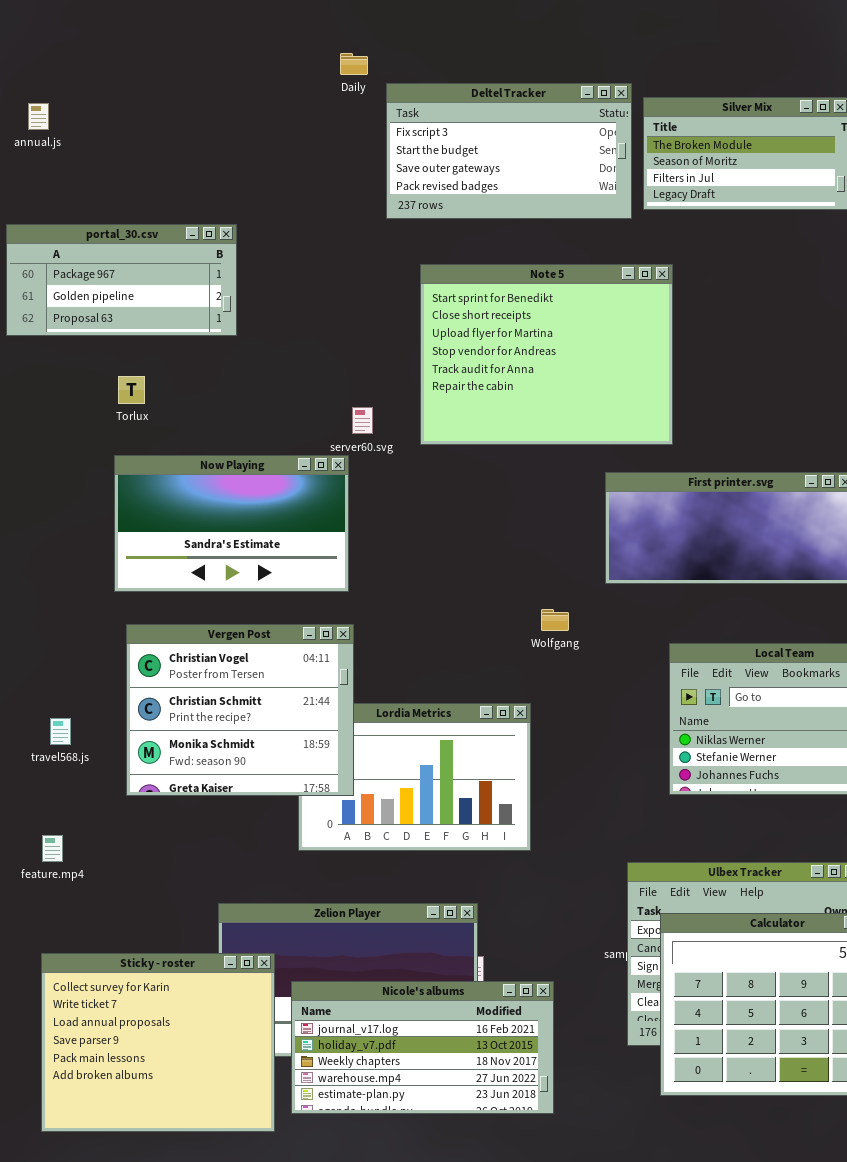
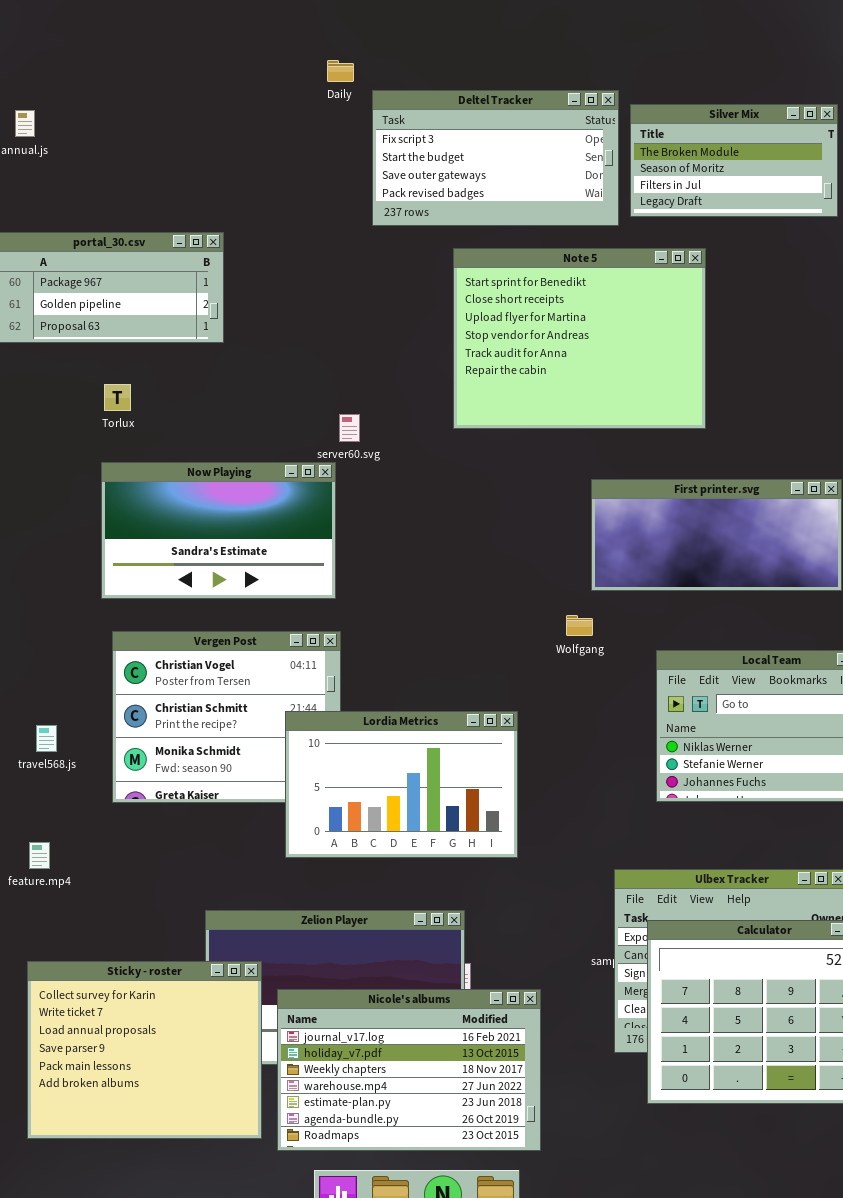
Note 5: [420,264,673,445] -> [453,248,706,429], moved
Wolfgang: [541,609,569,631] -> [566,615,593,636], moved
Lordia Metrics: [298,703,531,851] -> [285,711,518,858], raised
Nicole's albums: [291,981,554,1114] -> [277,989,541,1151], resized

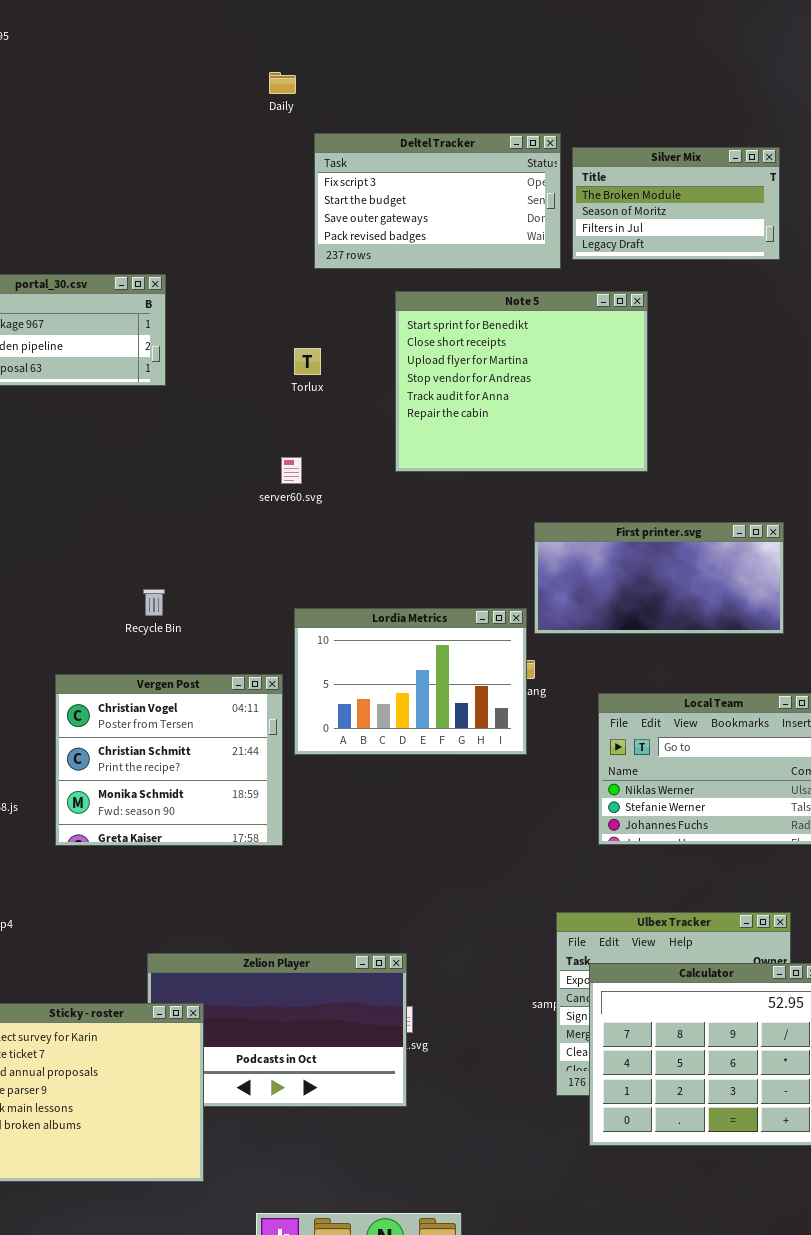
Daily: [327,60,354,82] -> [269,72,296,94], moved
Torlux: [104,384,131,411] -> [294,348,321,375], moved
Now Playing: [101,462,336,599] -> none, closed
Lordia Metrics: [285,711,518,858] -> [294,608,527,755], moved
Nicole's albums: [277,989,541,1151] -> none, closed

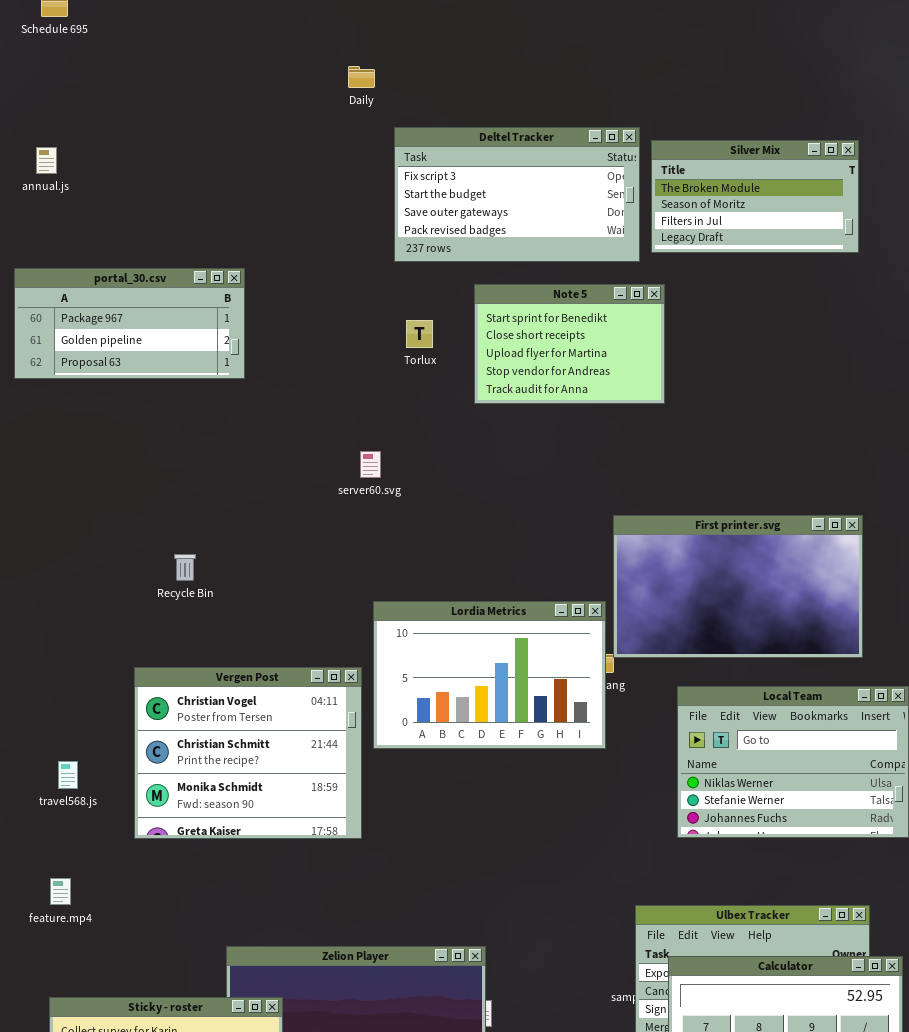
Note 5: [395,291,648,472] -> [474,284,665,404], resized
Torlux: [294,348,321,375] -> [406,320,433,348], moved
First printer.svg: [534,522,784,634] -> [613,515,863,658], resized
Recycle Bin: [143,589,165,616] -> [174,554,196,581], moved

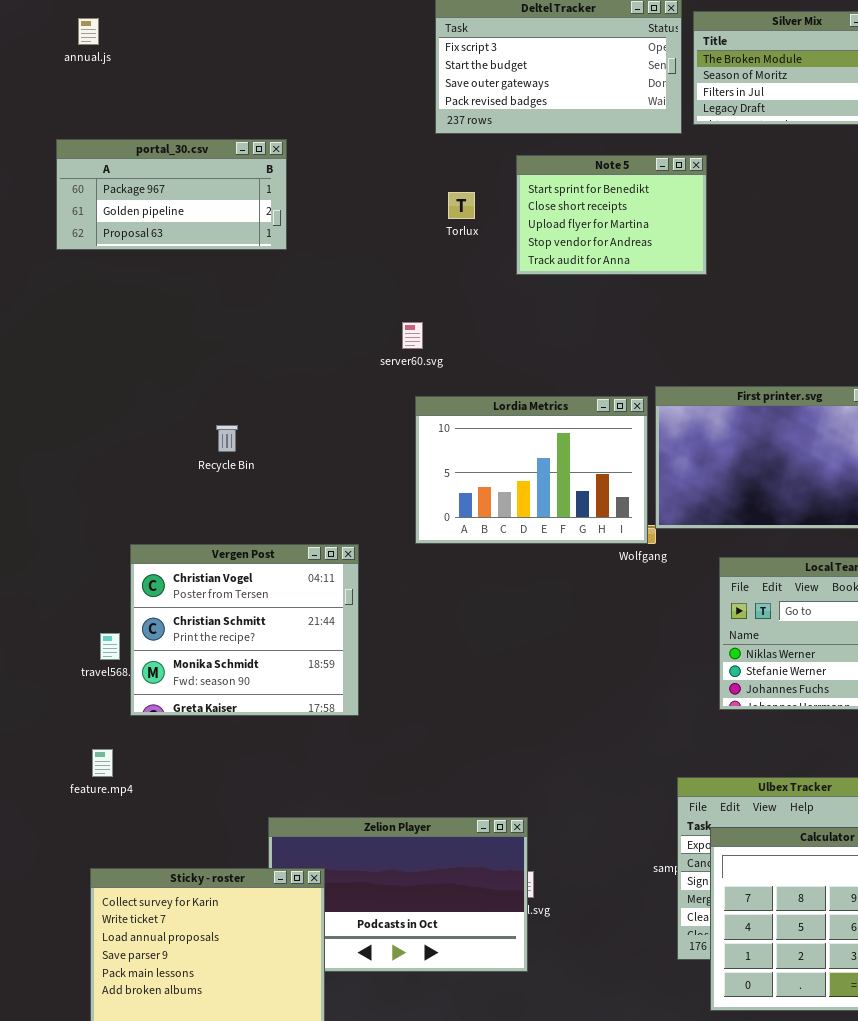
Lordia Metrics: [373,601,606,749] -> [415,396,648,544], moved
Vergen Post: [134,667,362,839] -> [130,544,359,716], moved

